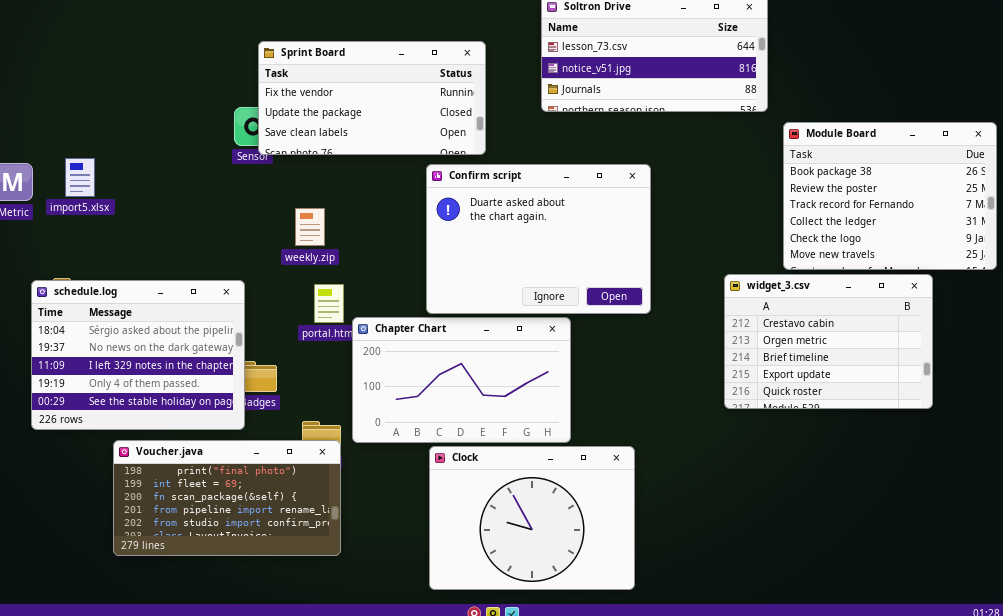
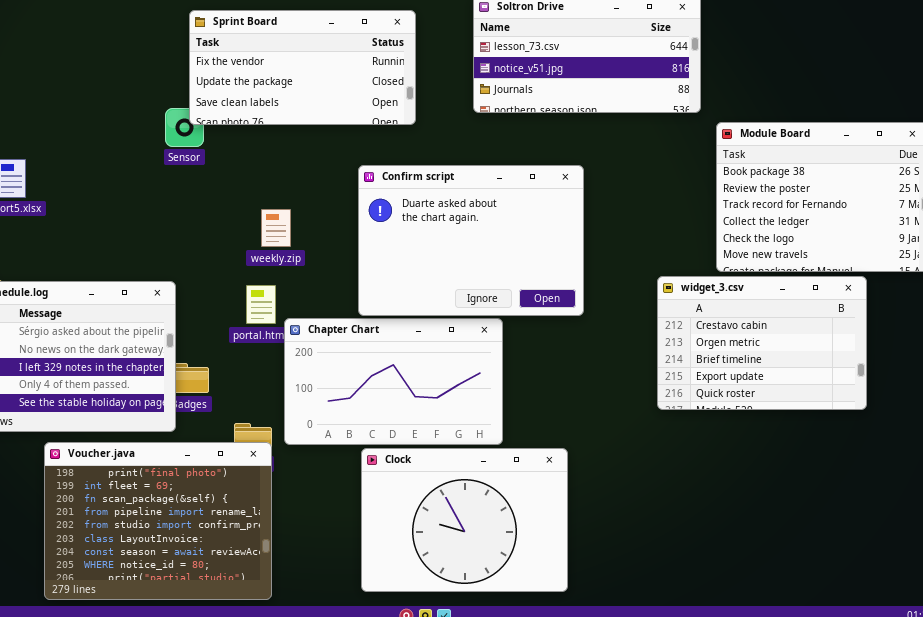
Sprint Board: [258,41,486,155] -> [189,10,416,125], moved
weekly.zip: [295,208,325,246] -> [261,209,291,247], moved
Voucher.java: [113,440,341,556] -> [44,442,272,600], resized

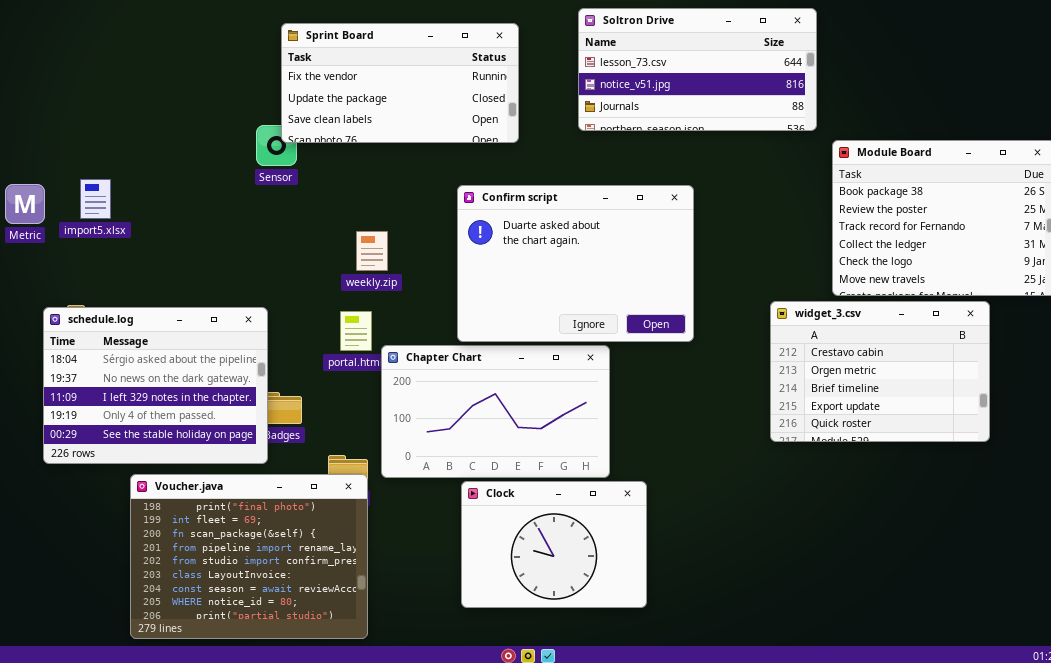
Clock: [361,448,568,592] -> [461,481,647,608], resized

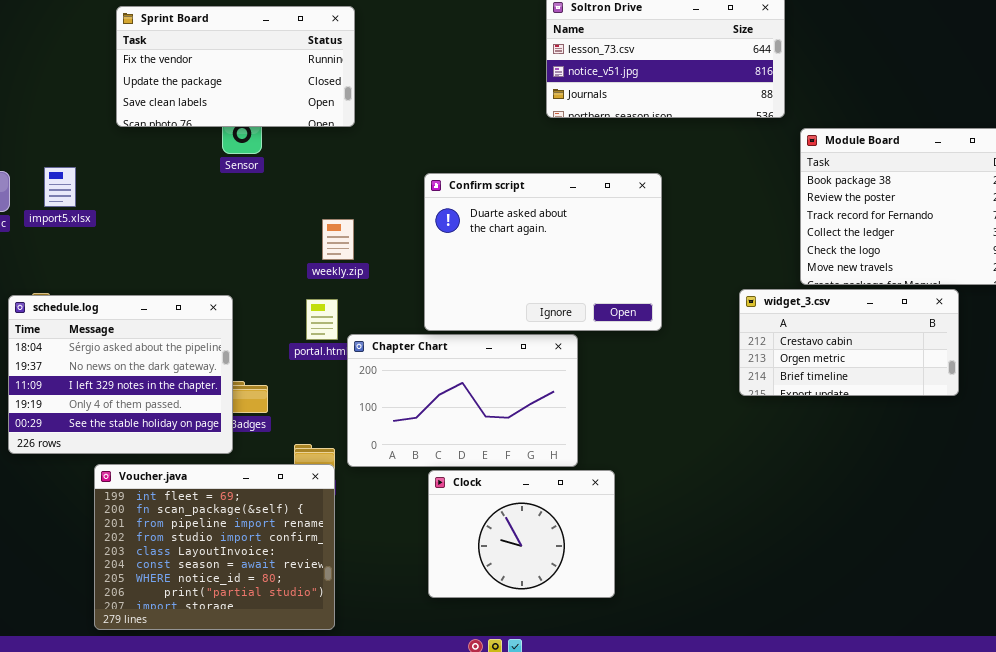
Sprint Board: [281,23,519,143] -> [116,6,355,127], moved
widget_3.csv: [770,301,990,442] -> [739,289,959,396], resized
Voucher.java: [130,474,368,639] -> [94,464,335,630], scrolled down 1 row

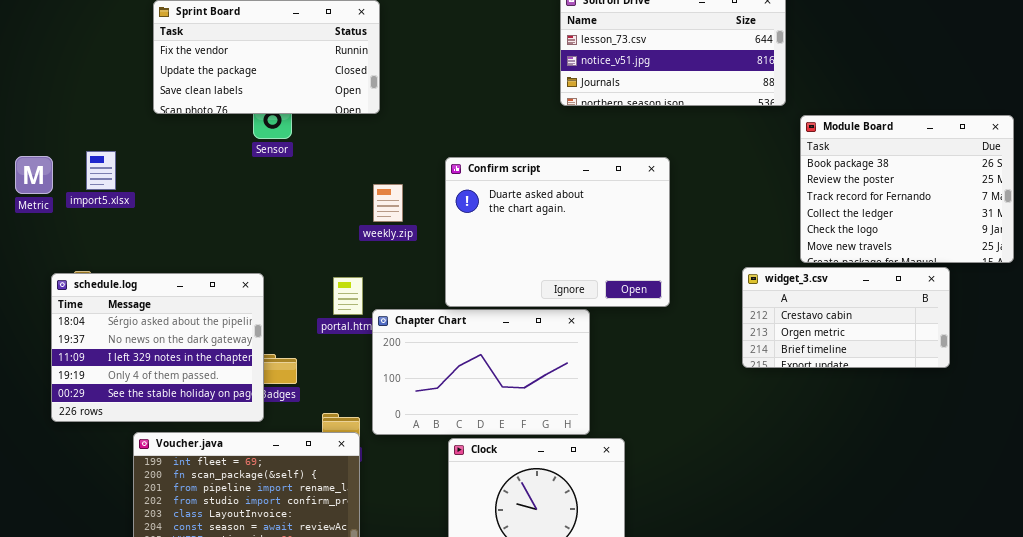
weekly.zip: [322,219,354,260] -> [373,184,403,222], moved

